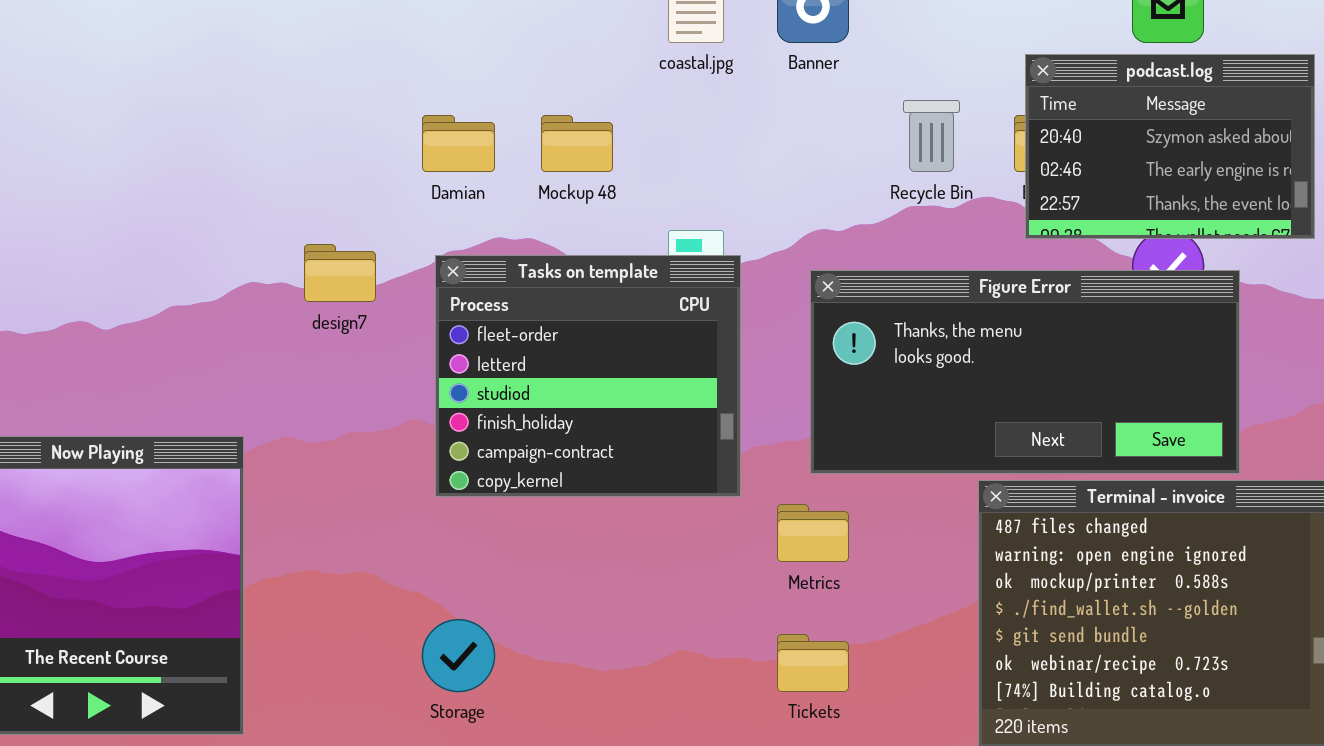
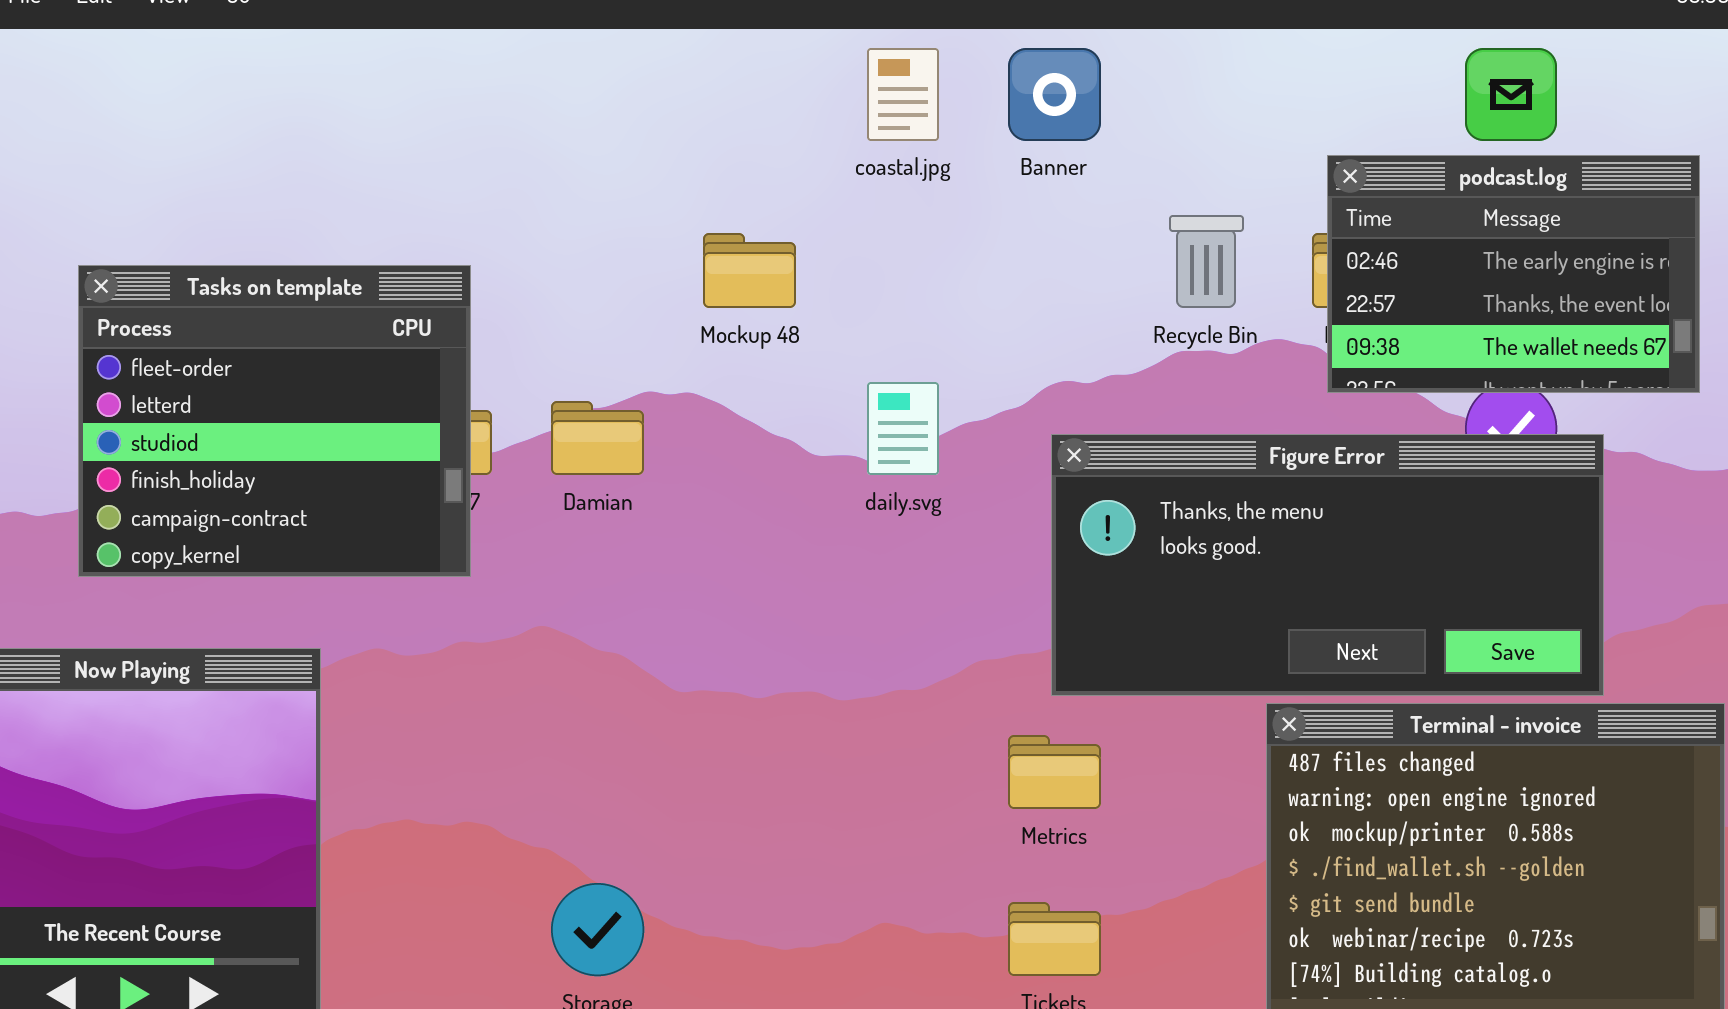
podcast.log: [1025,54,1315,239] -> [1327,155,1700,393], scrolled down 1 row
Damian: [422,115,495,172] -> [551,401,644,475], moved
Tasks on template: [435,255,741,497] -> [78,265,471,577], moved

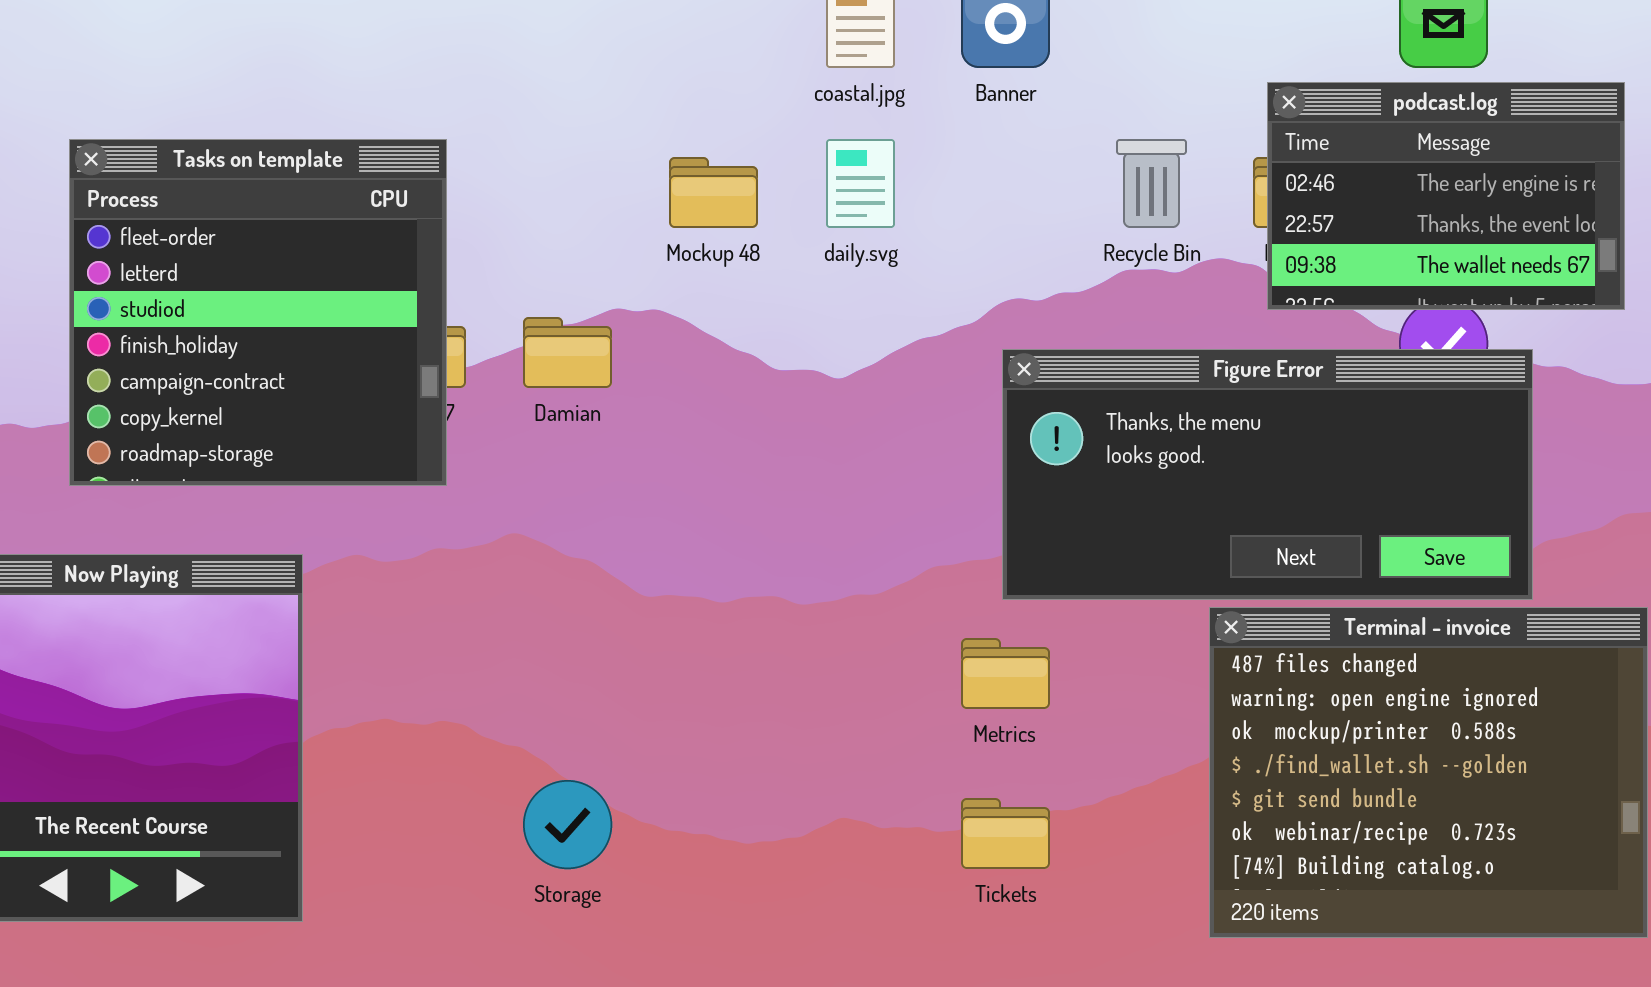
Tasks on template: [78,265,471,577] -> [69,139,447,486], resized
daily.svg: [867,382,939,475] -> [826,139,895,228], moved

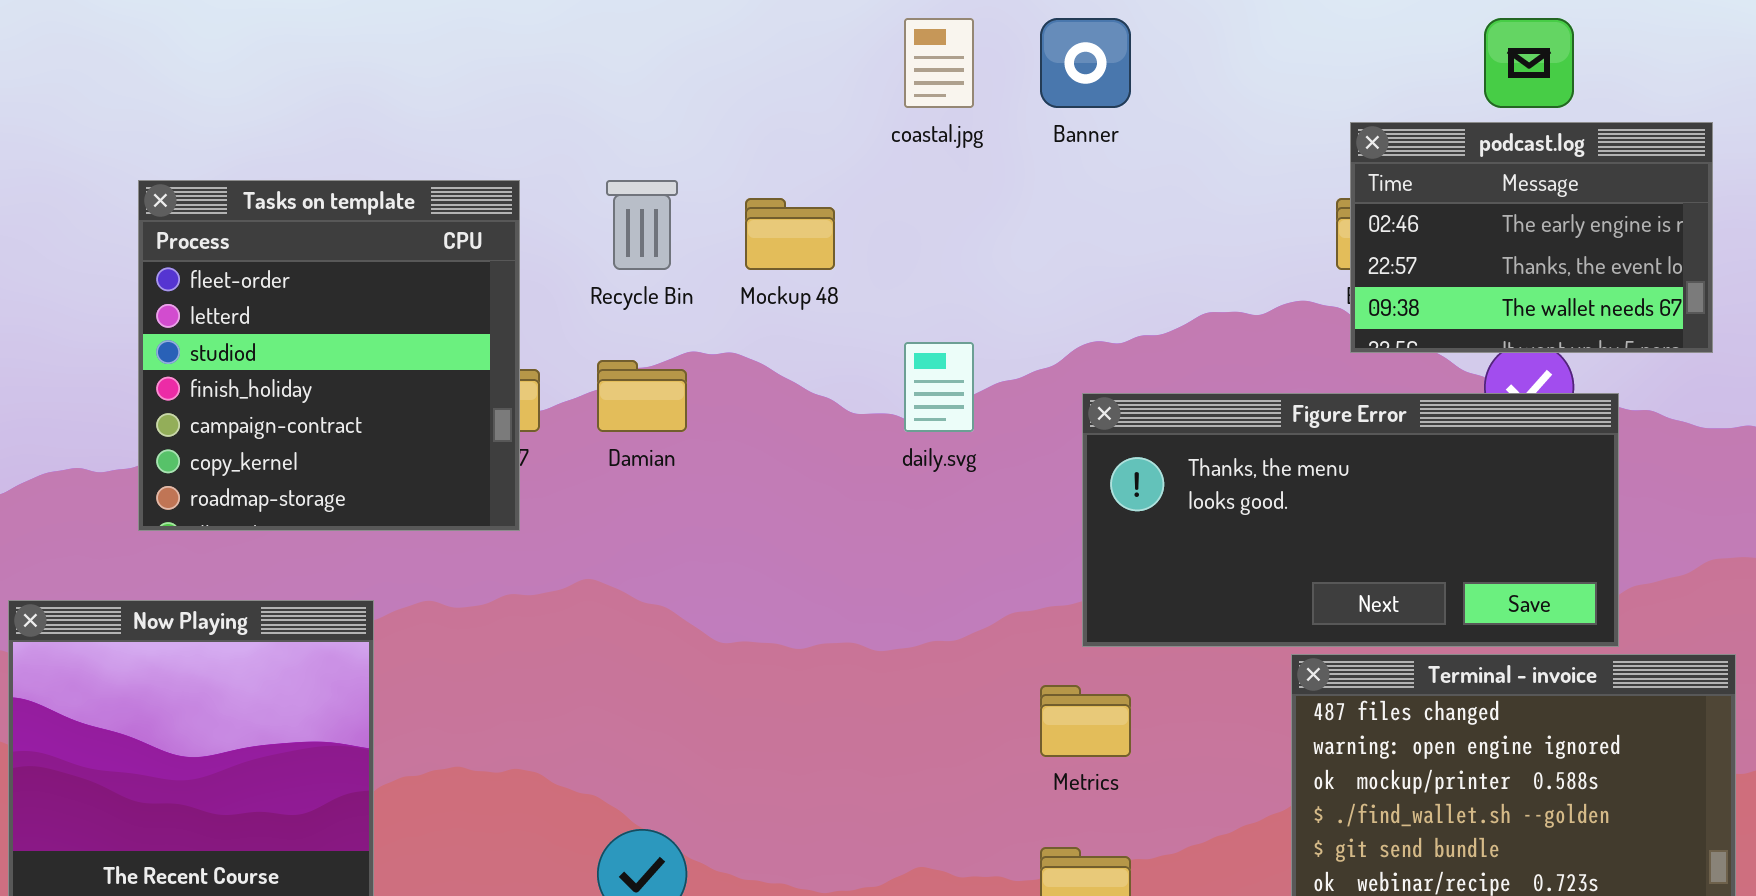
daily.svg: [826,139,895,228] -> [904,342,974,432], moved
Recycle Bin: [1116,139,1187,228] -> [606,180,678,270], moved

